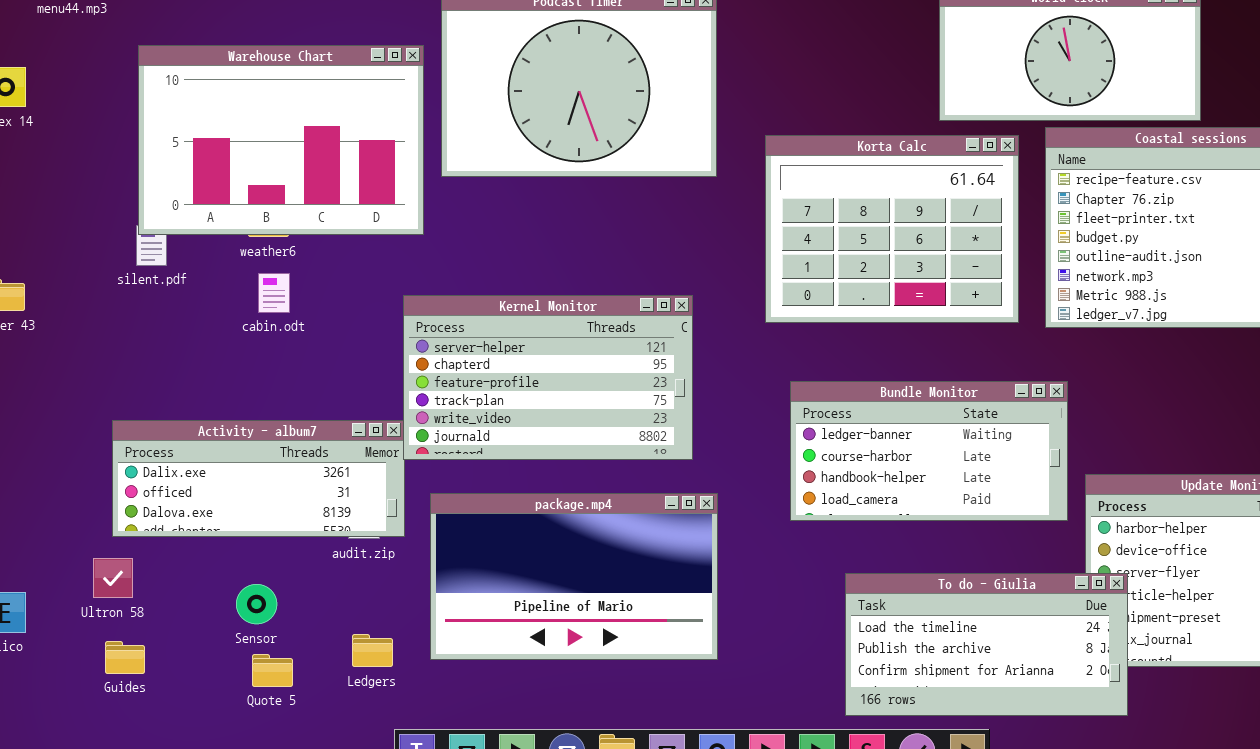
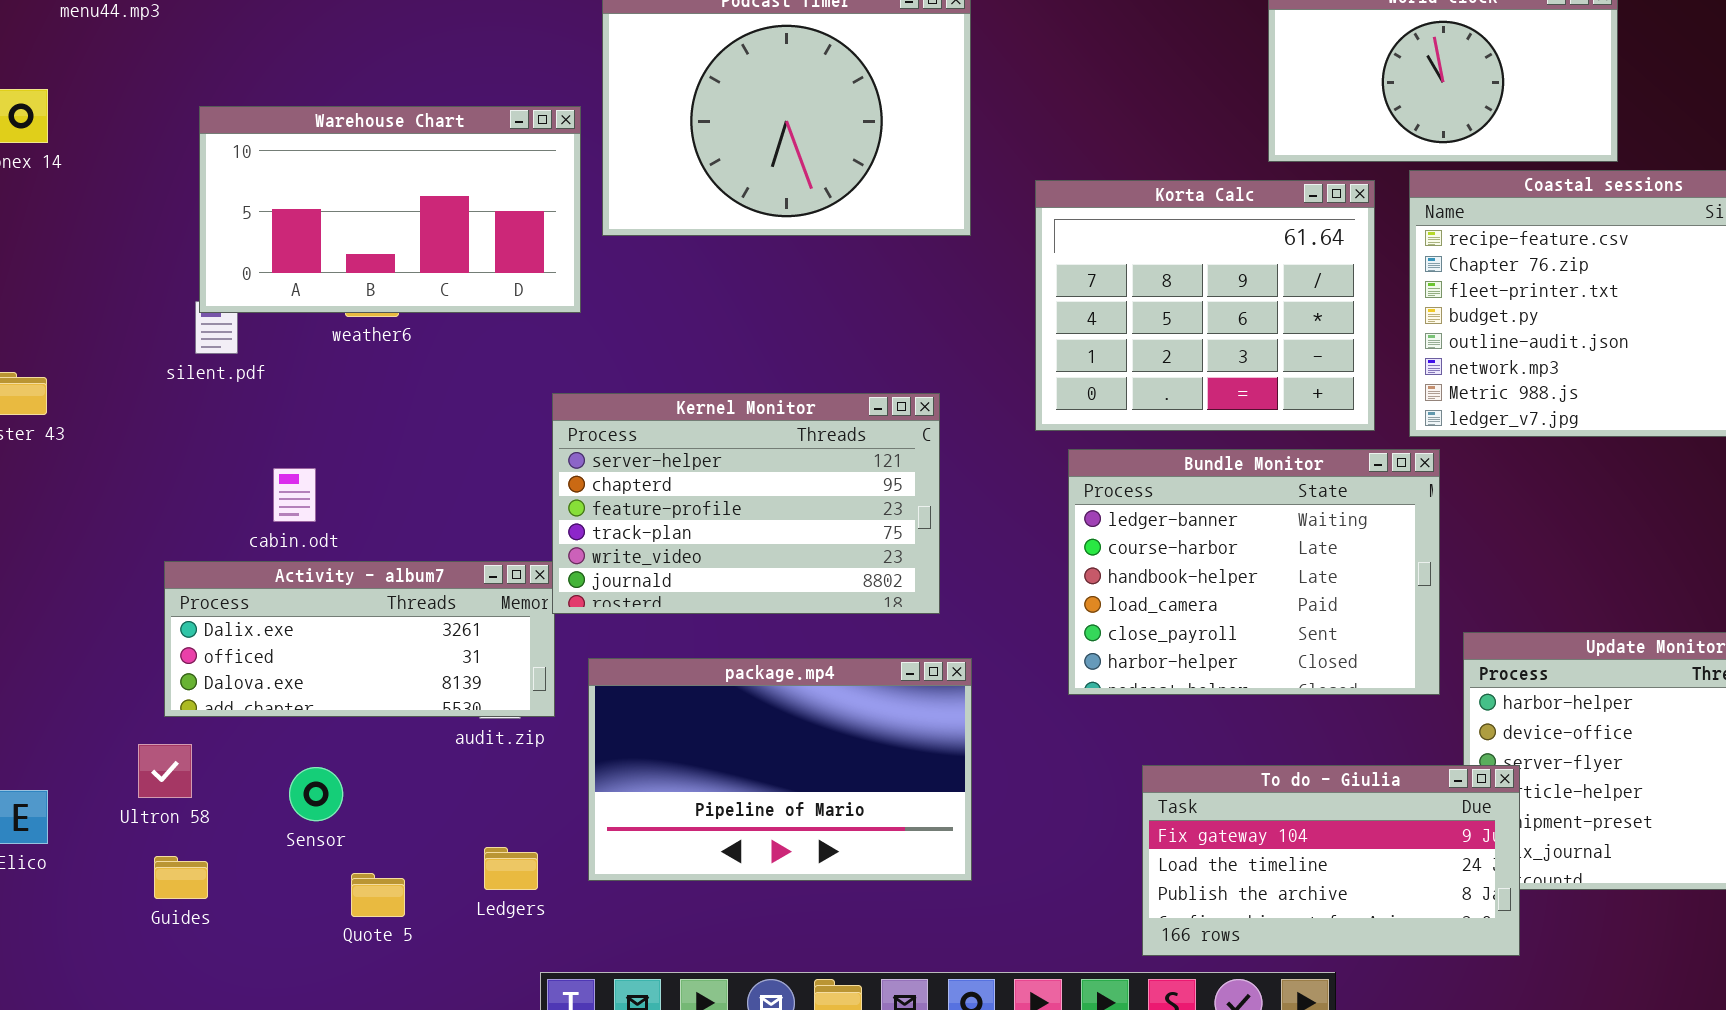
Warehouse Chart: [138,45,424,235] -> [199,106,581,313], resized
cabin.odt: [258,273,290,313] -> [273,468,316,522], moved
Bundle Monitor: [790,381,1068,521] -> [1068,449,1440,695], resized
To do - Giulia: [845,573,1128,716] -> [1142,765,1520,956], scrolled up 1 row
Sensor: [236,584,277,624] -> [289,767,343,821], moved

